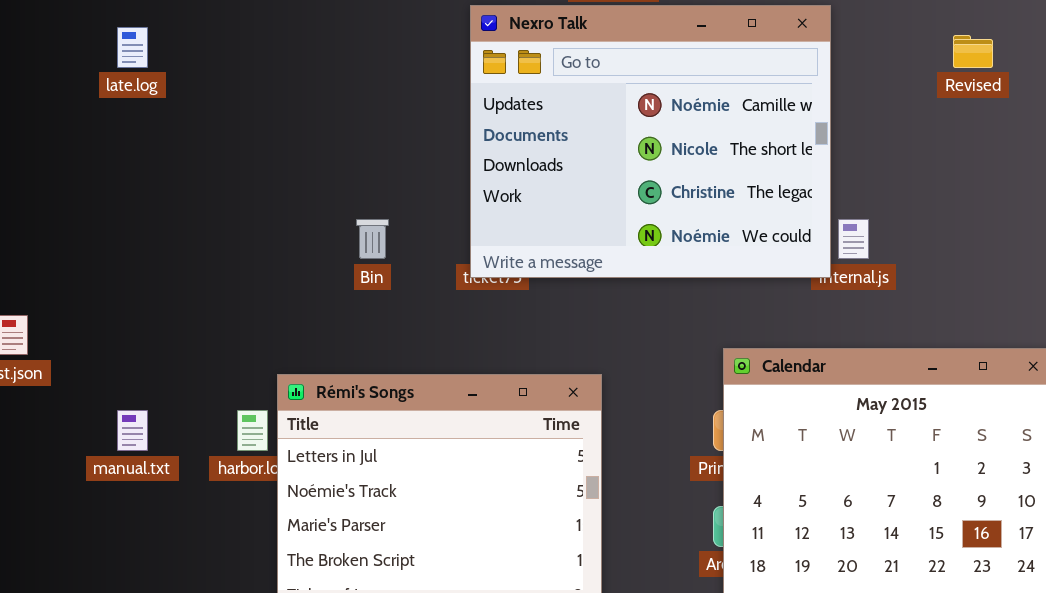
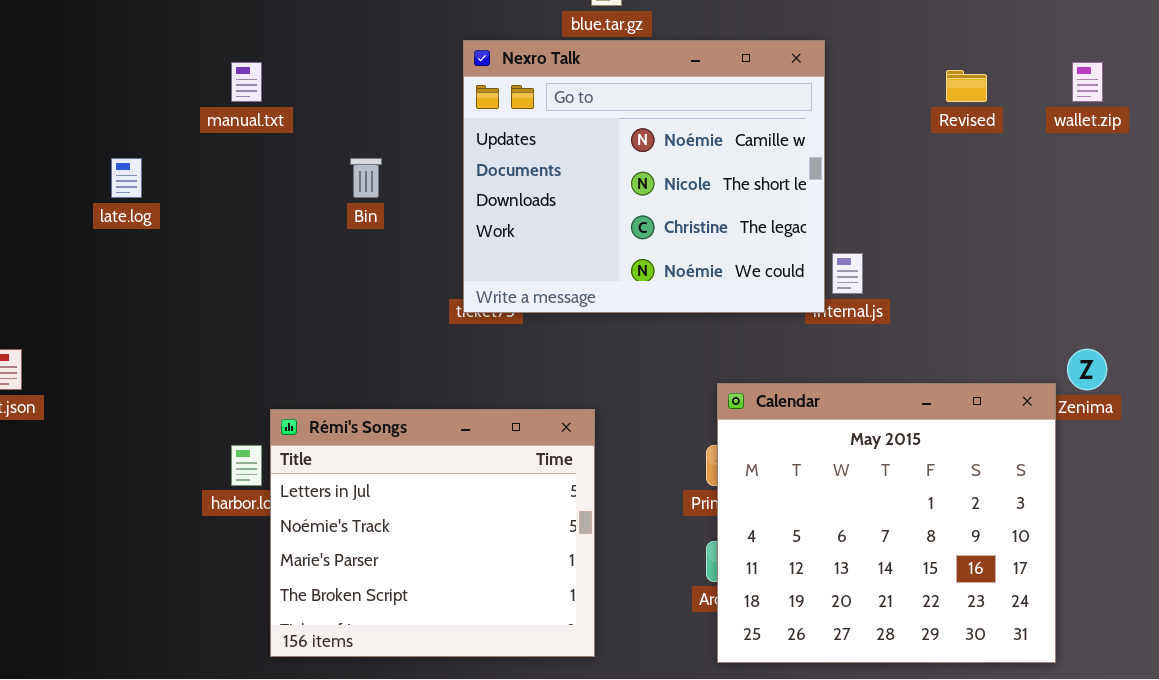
late.log: [117,27,148,68] -> [111,158,142,198], moved
Bin: [356,219,389,259] -> [350,158,382,198], moved
manual.txt: [117,410,148,451] -> [231,62,262,102], moved

